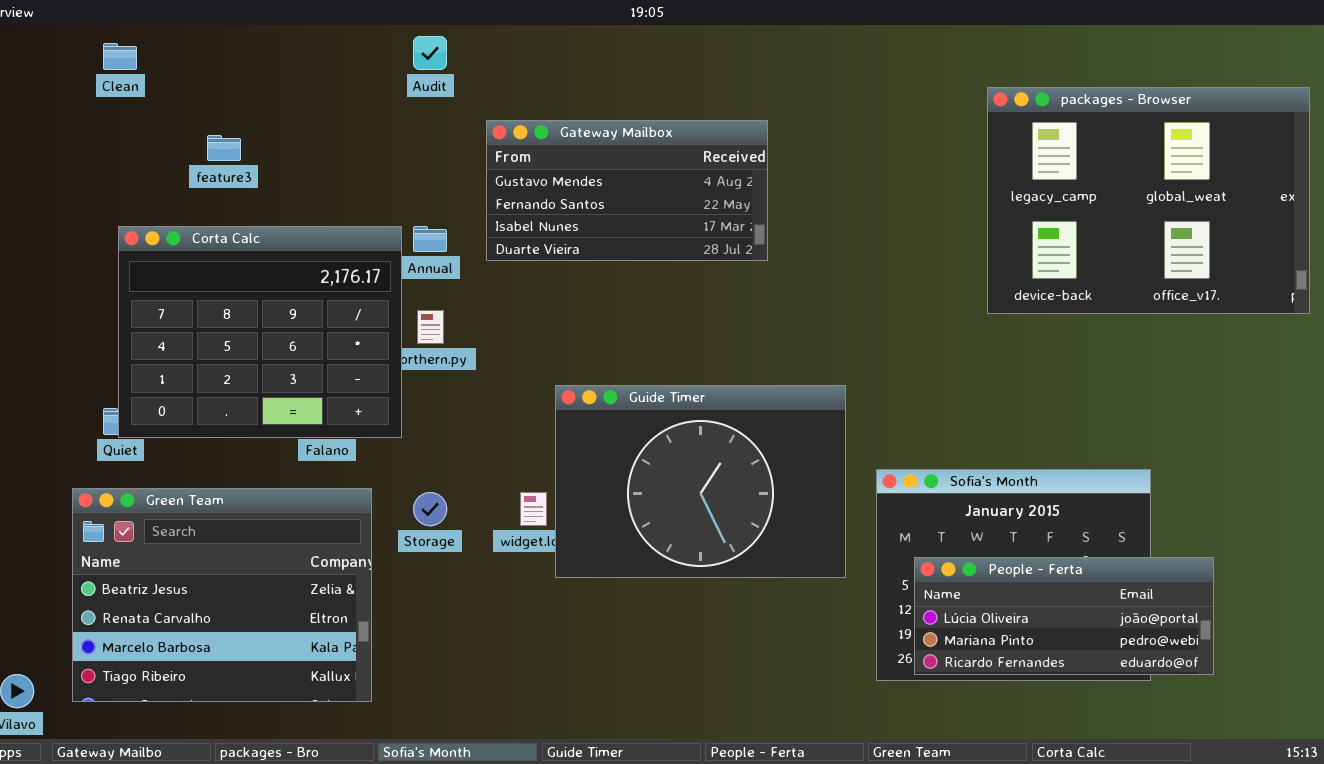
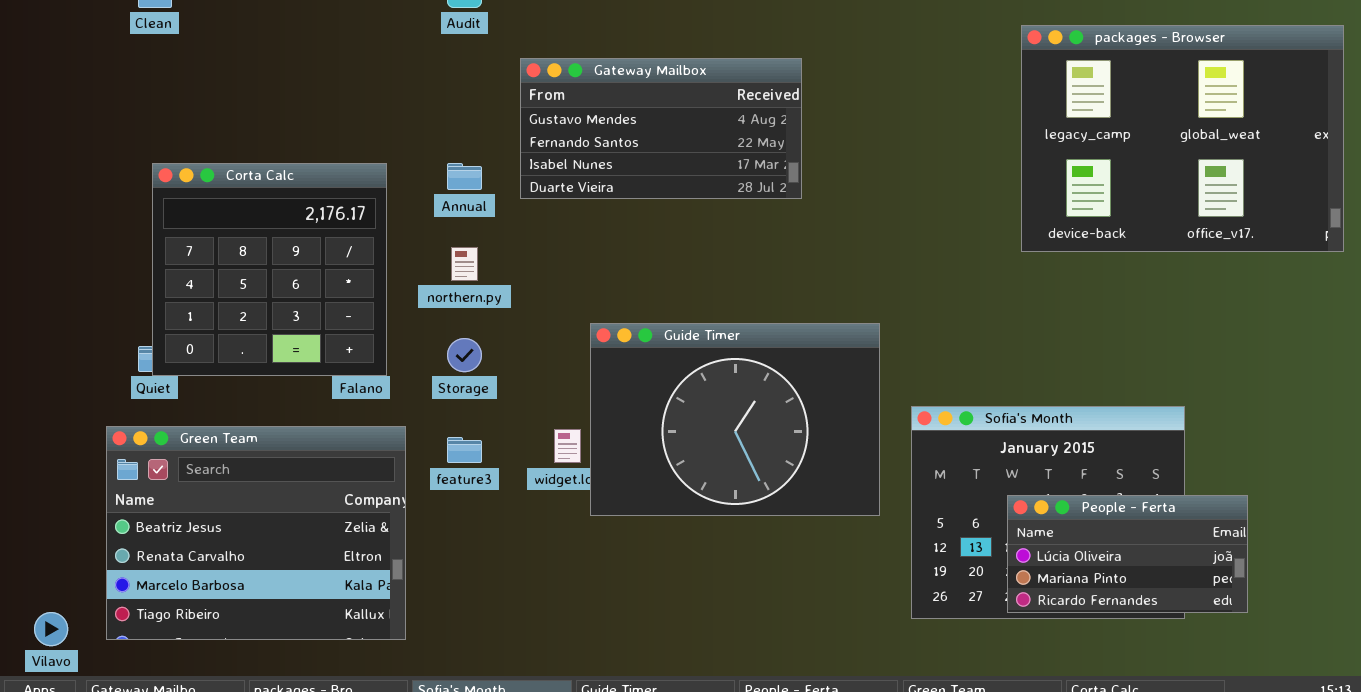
feature3: [207,135,241,161] -> [447,437,482,463], moved
Corta Calc: [118,226,402,438] -> [152,163,387,376], resized
Storage: [413,492,447,526] -> [447,338,482,372], moved
People - Ferta: [914,557,1214,675] -> [1007,495,1248,613], resized

